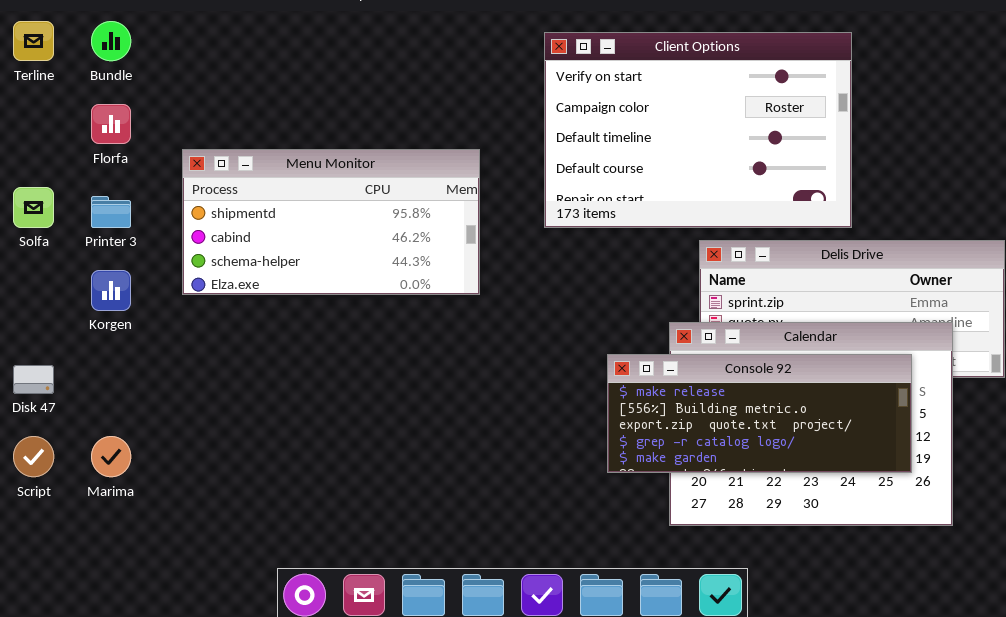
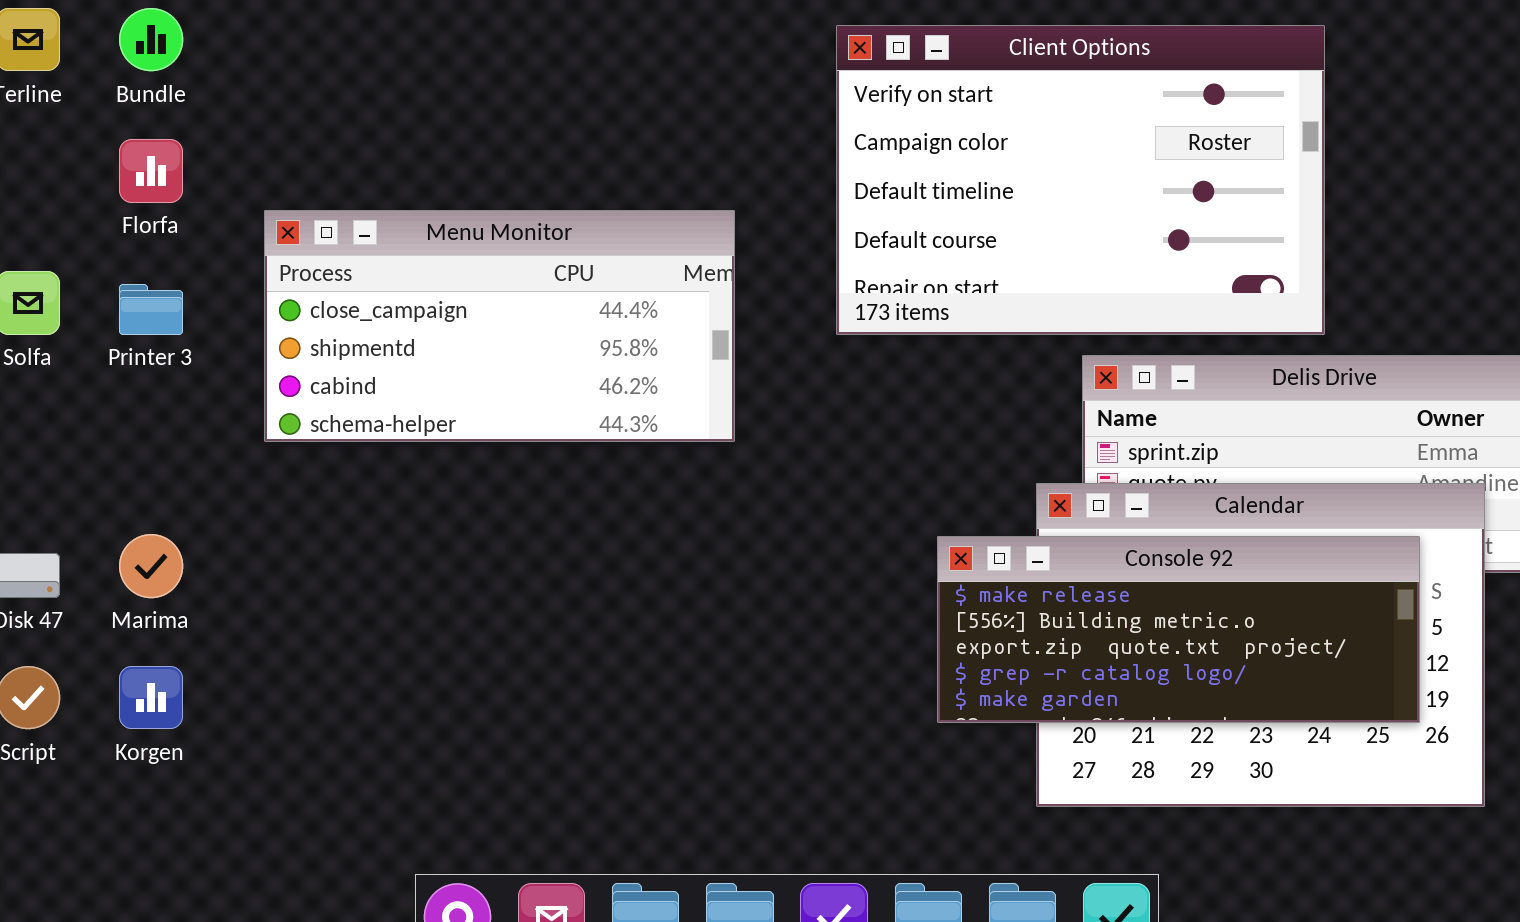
Menu Monitor: [182,149,480,295] -> [264,210,735,442], scrolled up 1 row
Korgen: [91,270,131,311] -> [119,666,183,729], moved
Marima: [91,436,131,477] -> [119,534,183,598], moved

